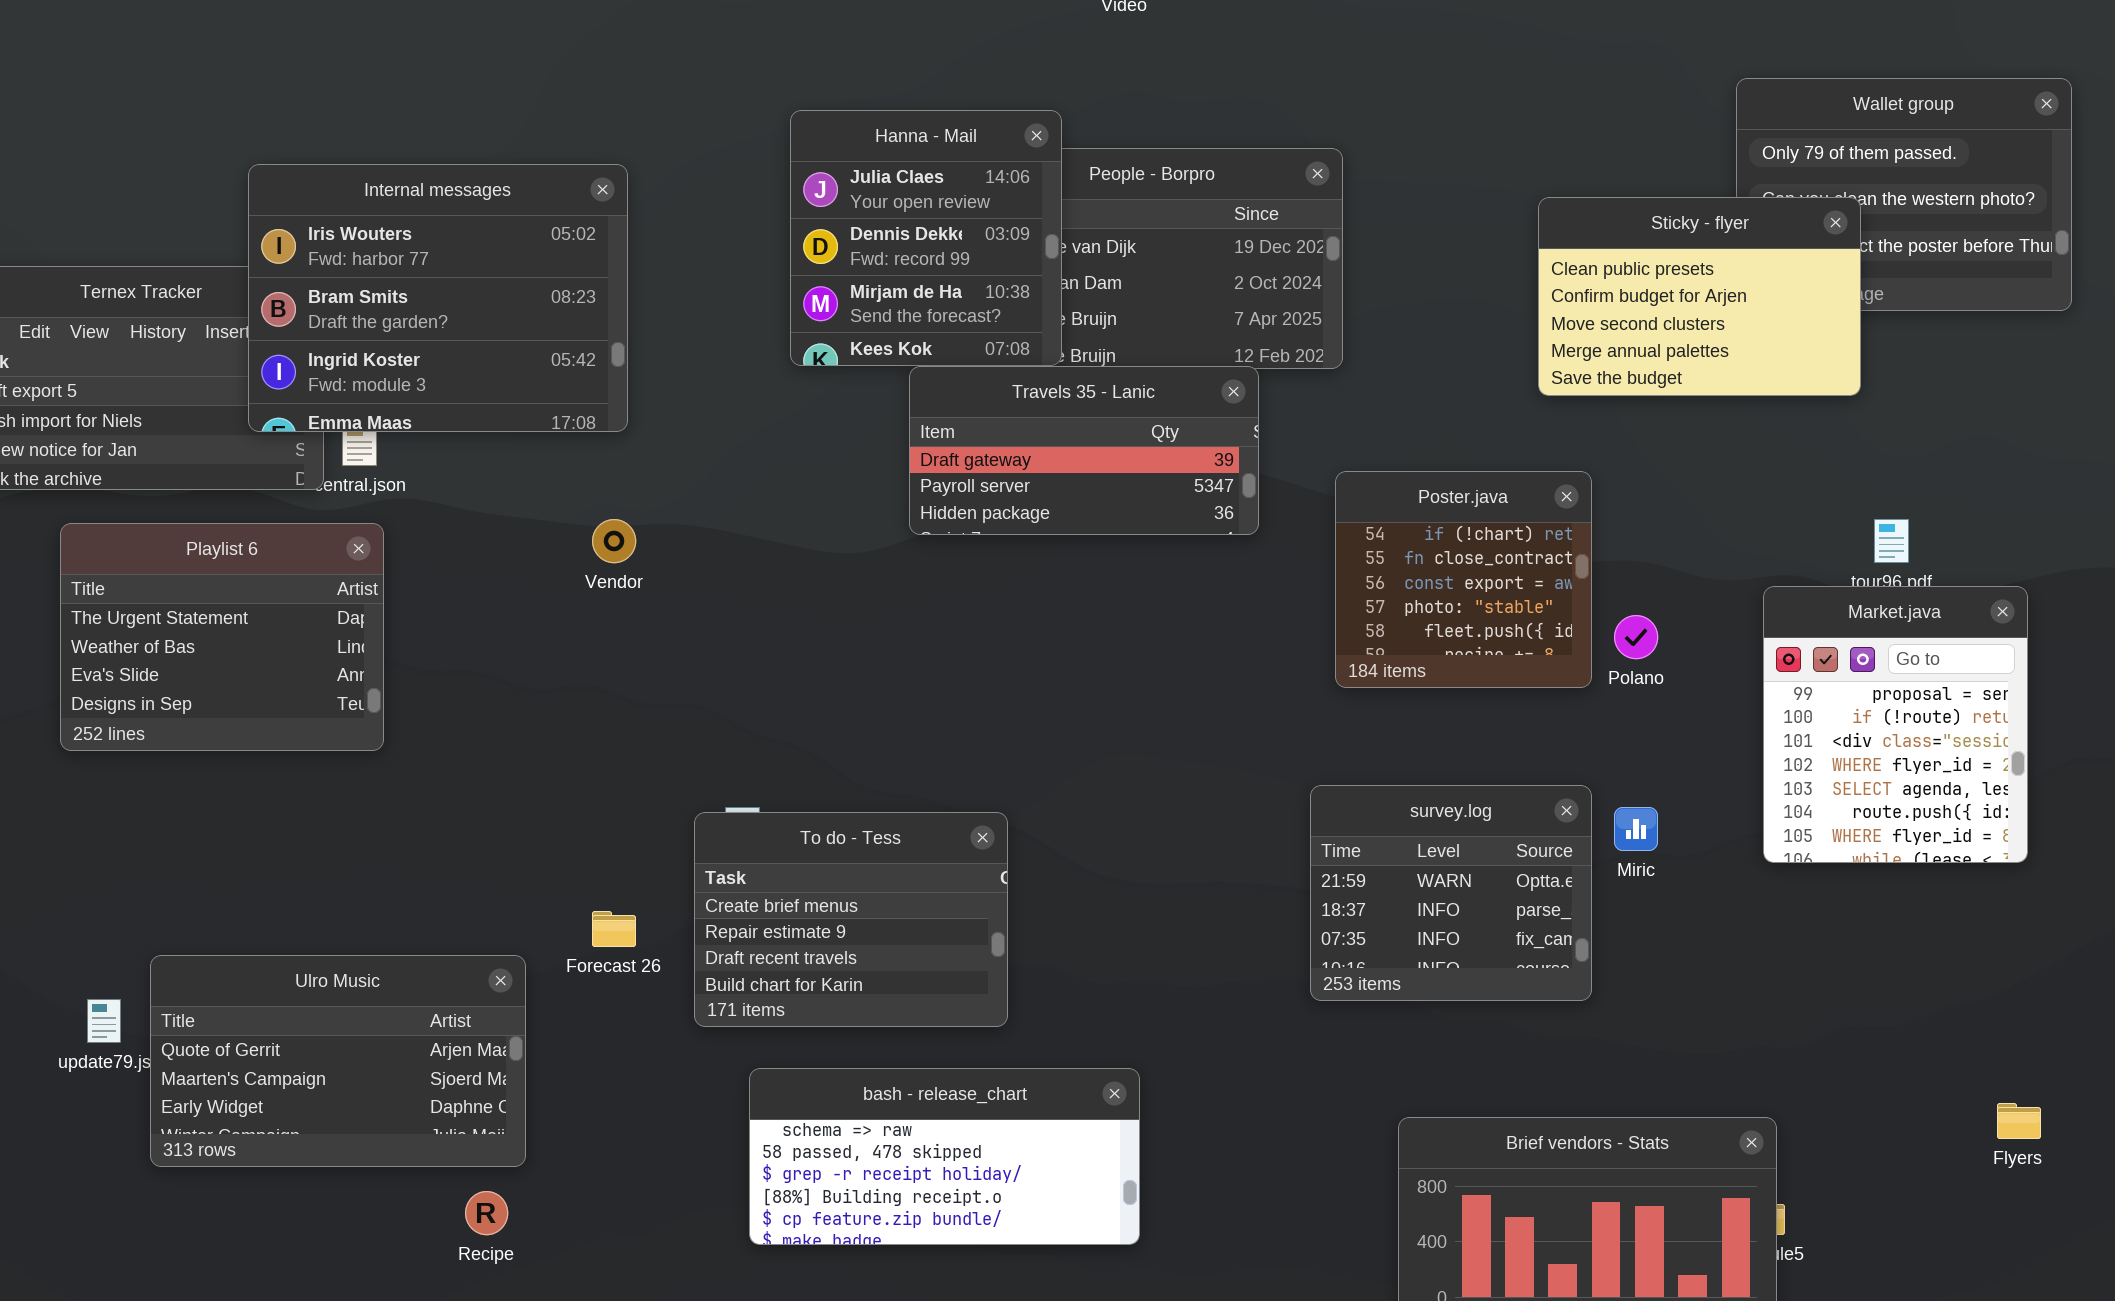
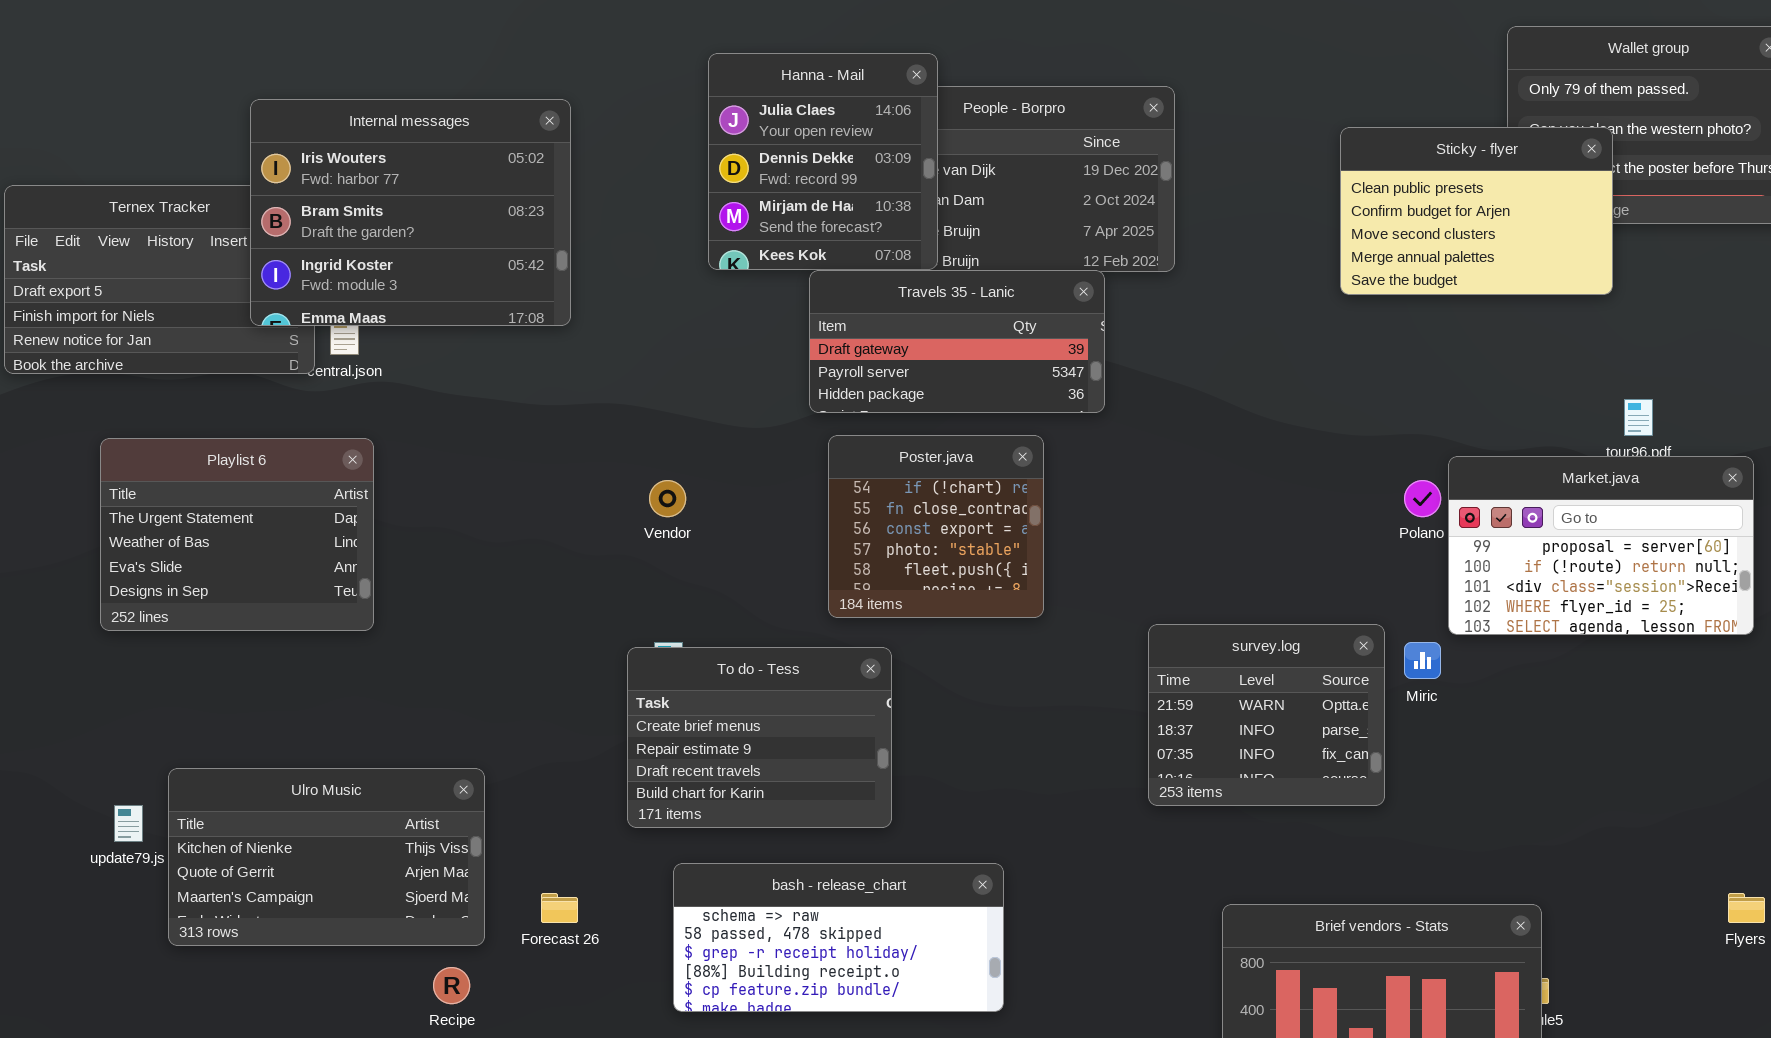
Poster.java: [1335,471,1592,688] -> [828,435,1044,618], moved
Vendor: [592,519,636,563] -> [649,480,686,517], moved
Playlist 6: [60,523,384,751] -> [100,438,374,631], moved
Market.java: [1763,586,2028,863] -> [1448,456,1754,635], resized
Forecast 26: [592,911,636,947] -> [541,893,578,923], moved
Ulro Music: [150,955,526,1167] -> [168,768,485,946], scrolled up 1 row

